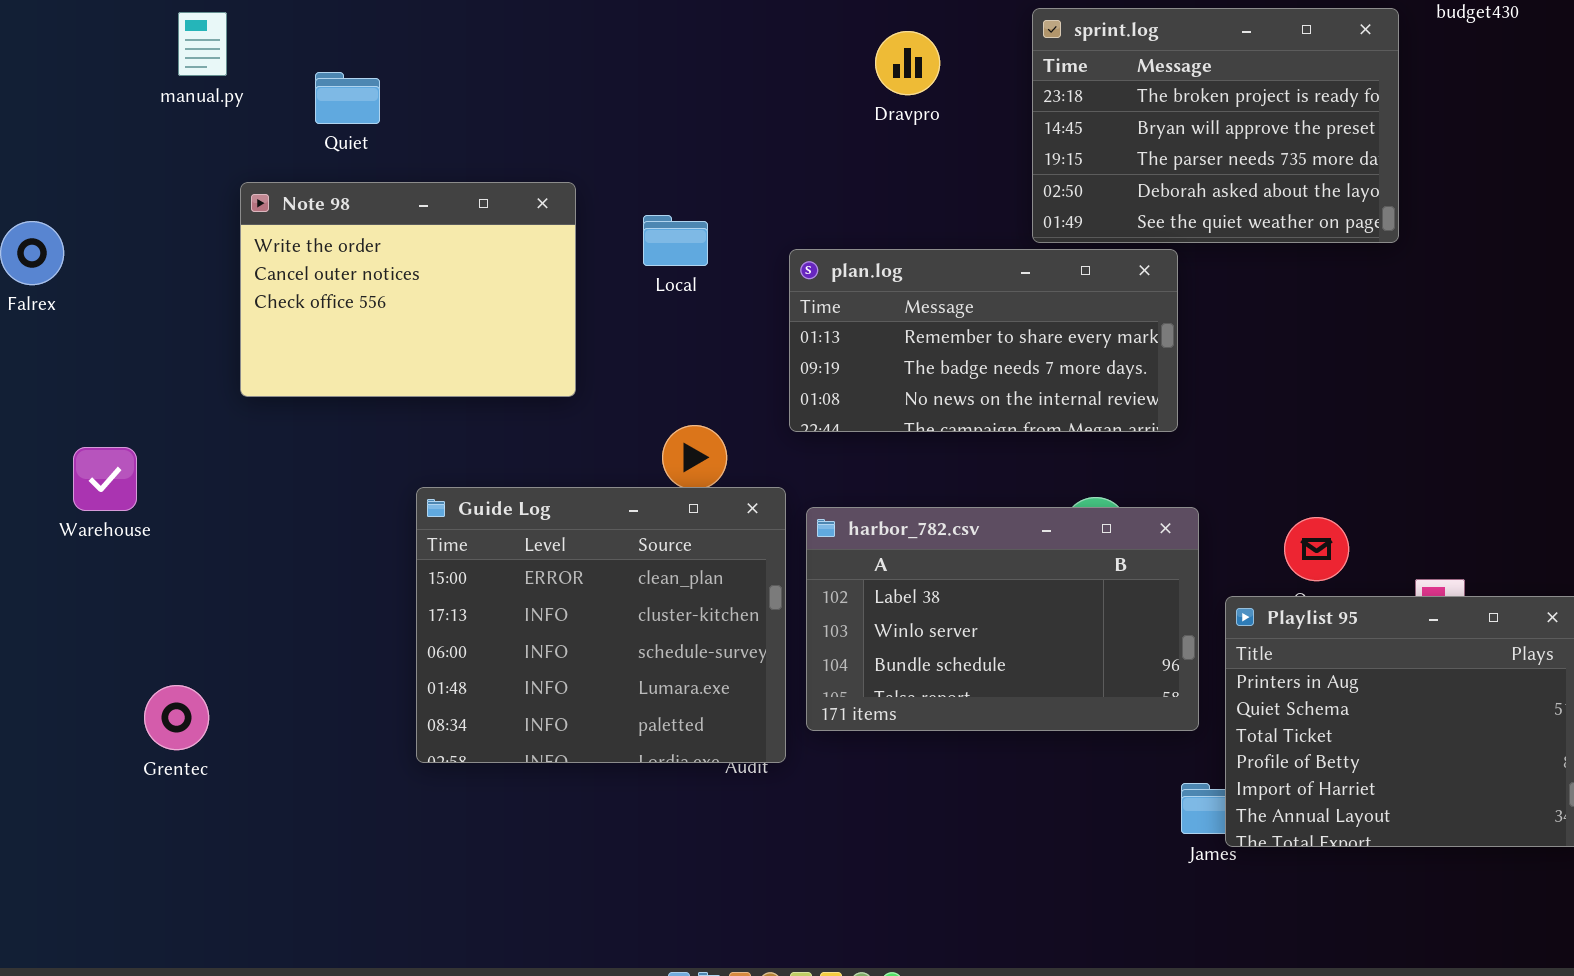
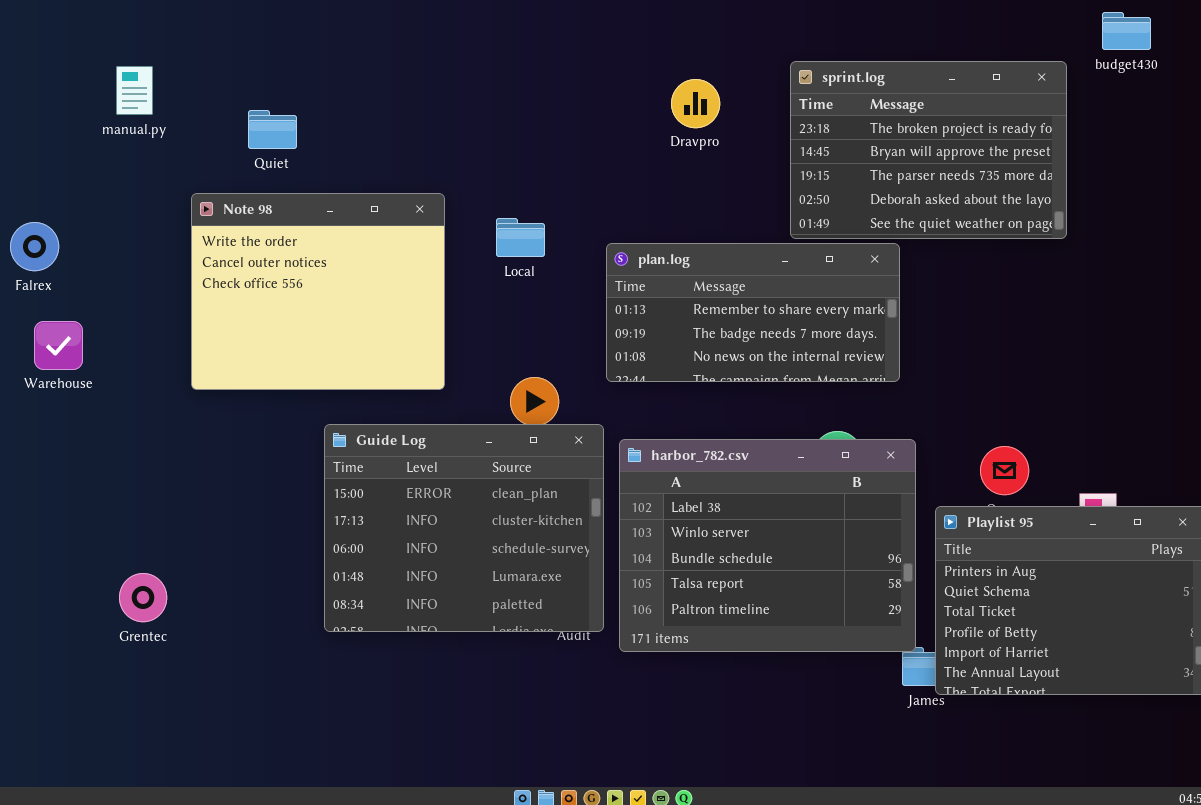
manual.py: [178,12,227,76] -> [116,66,153,115], moved
Note 98: [240,182,576,397] -> [191,193,445,390], resized
Warehouse: [73,447,137,511] -> [34,321,83,370], moved
harbor_782.csv: [806,507,1199,731] -> [619,439,916,652], resized

